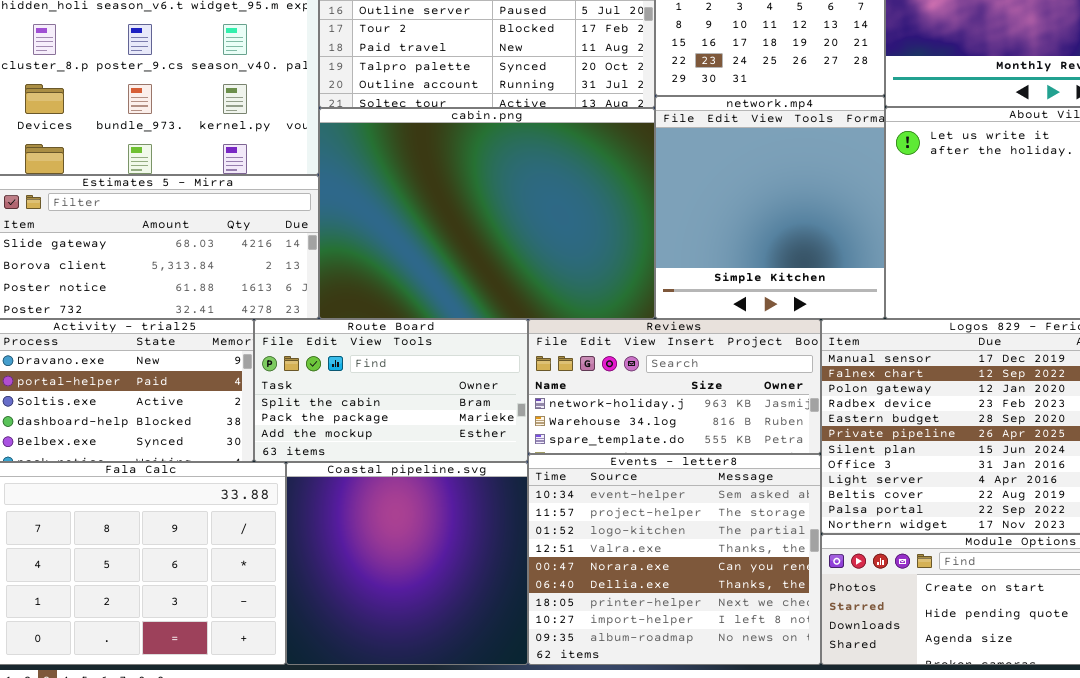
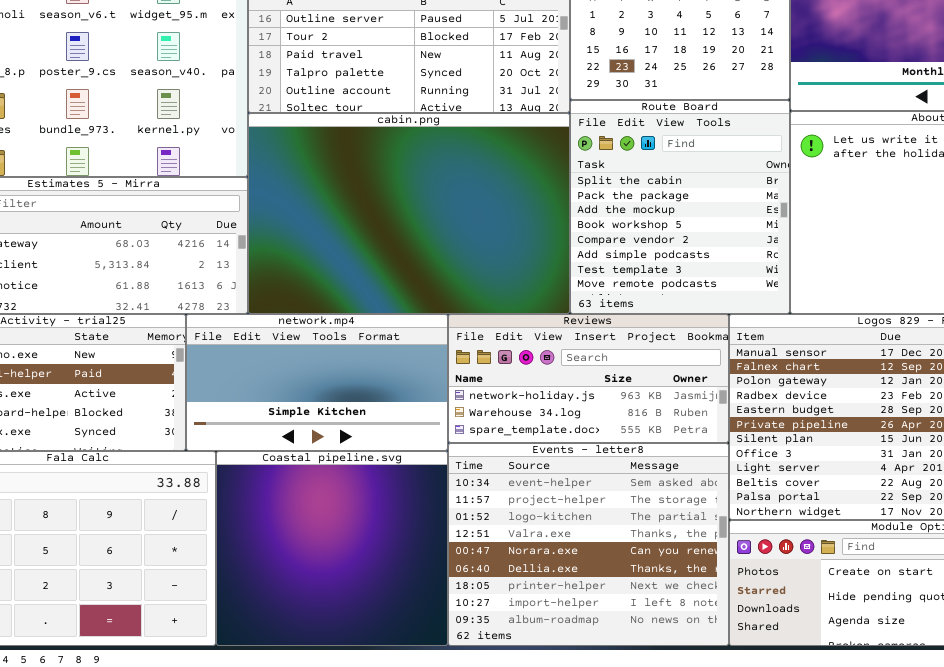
network.mp4: [655,96,885,319] -> [186,314,448,451], moved, resized
Route Board: [254,319,528,462] -> [570,100,790,314], moved, resized

